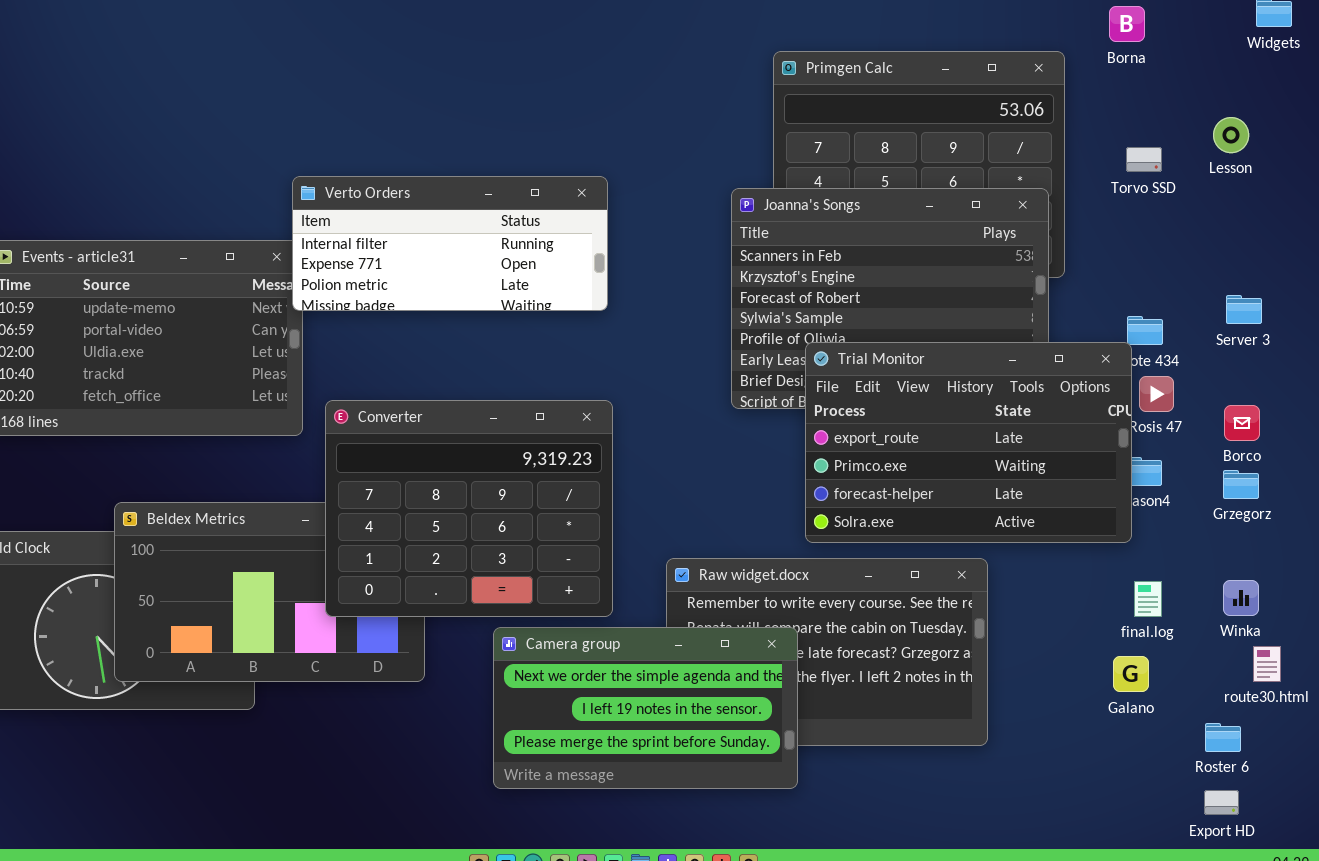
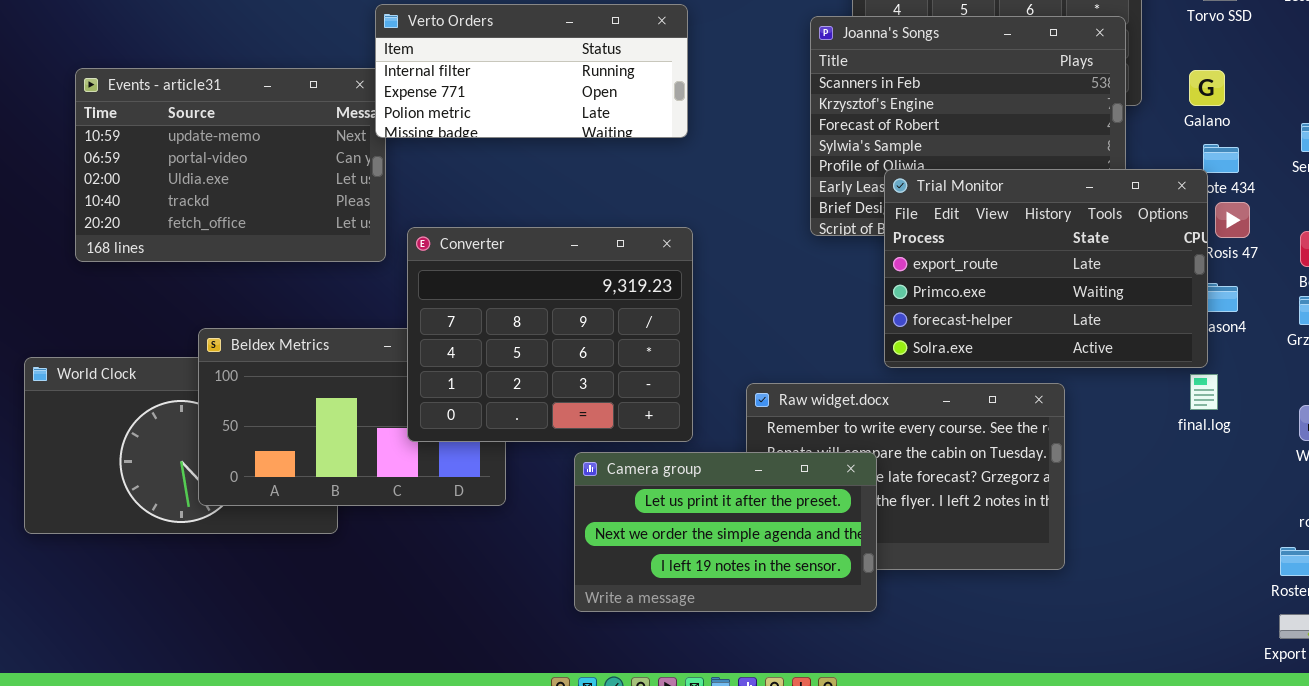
final.log: [1134,581,1162,617] -> [1190,374,1218,410], moved
Camera group: [493,627,798,789] -> [574,452,877,612], scrolled up 1 row
Galano: [1113,656,1149,692] -> [1189,70,1225,106], moved

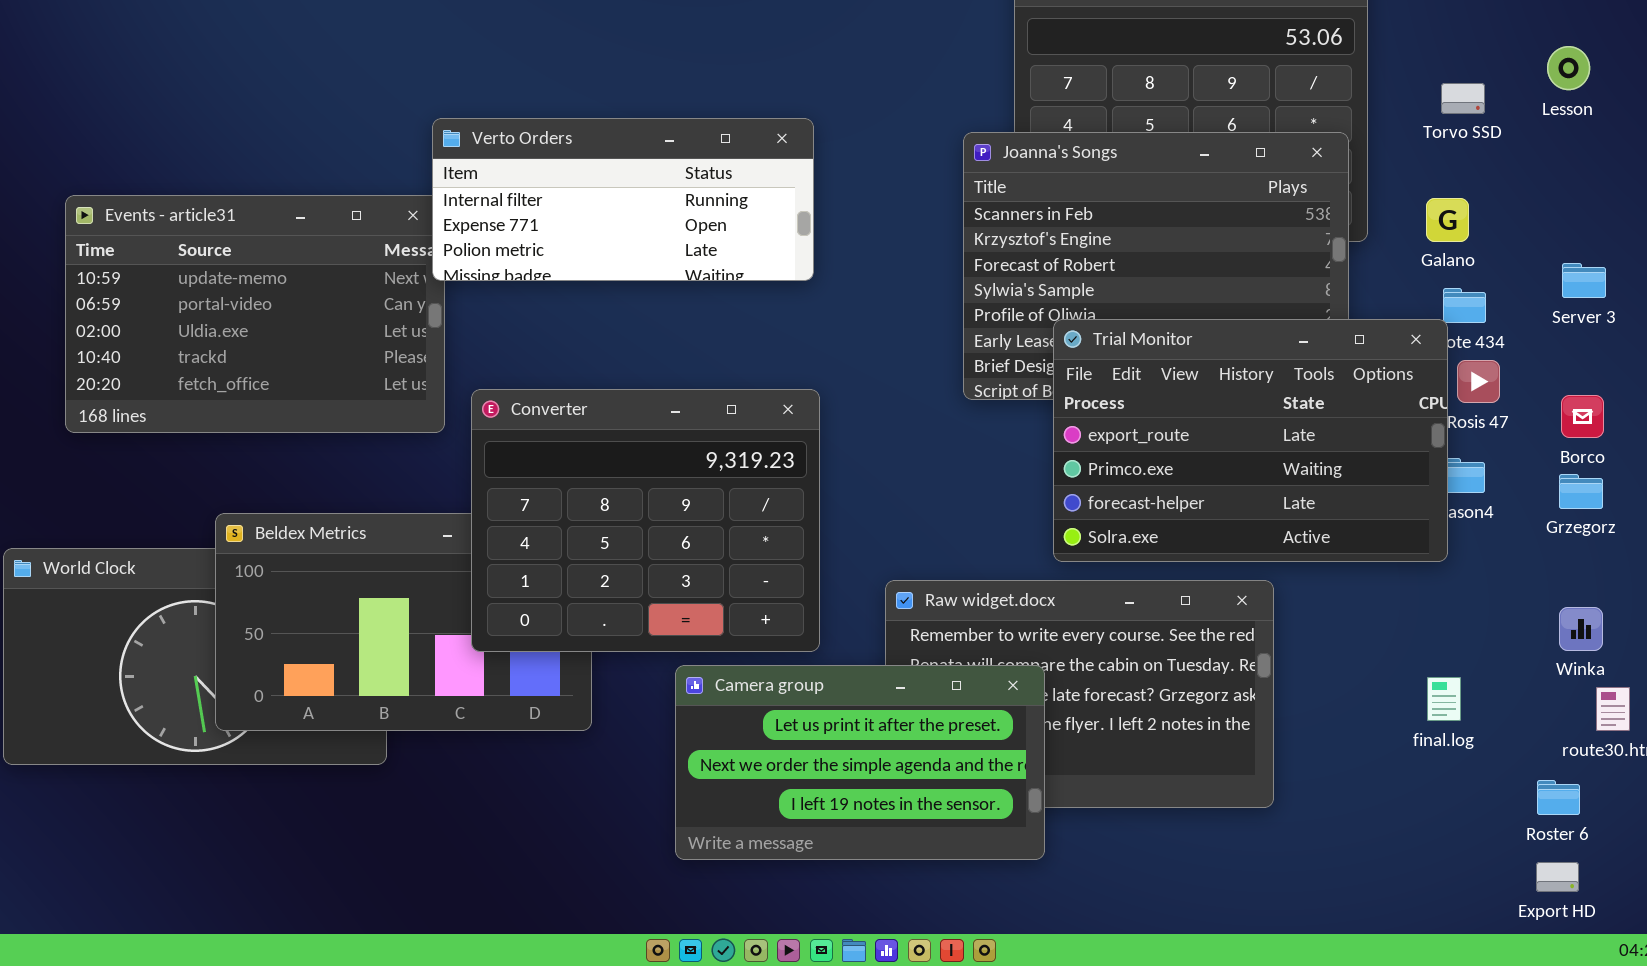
final.log: [1190,374,1218,410] -> [1427,677,1461,721], moved

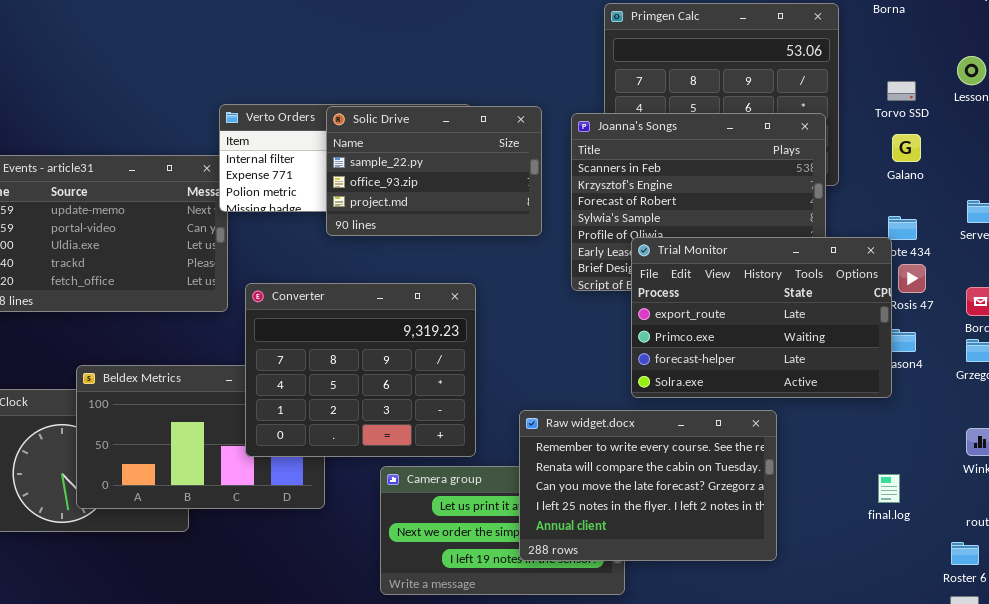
Solic Drive: none -> [326,106,542,236], opened
Galano: [1426,198,1469,242] -> [892,134,921,162], moved
Raw widget.docx: [885,580,1274,808] -> [519,410,777,561], raised

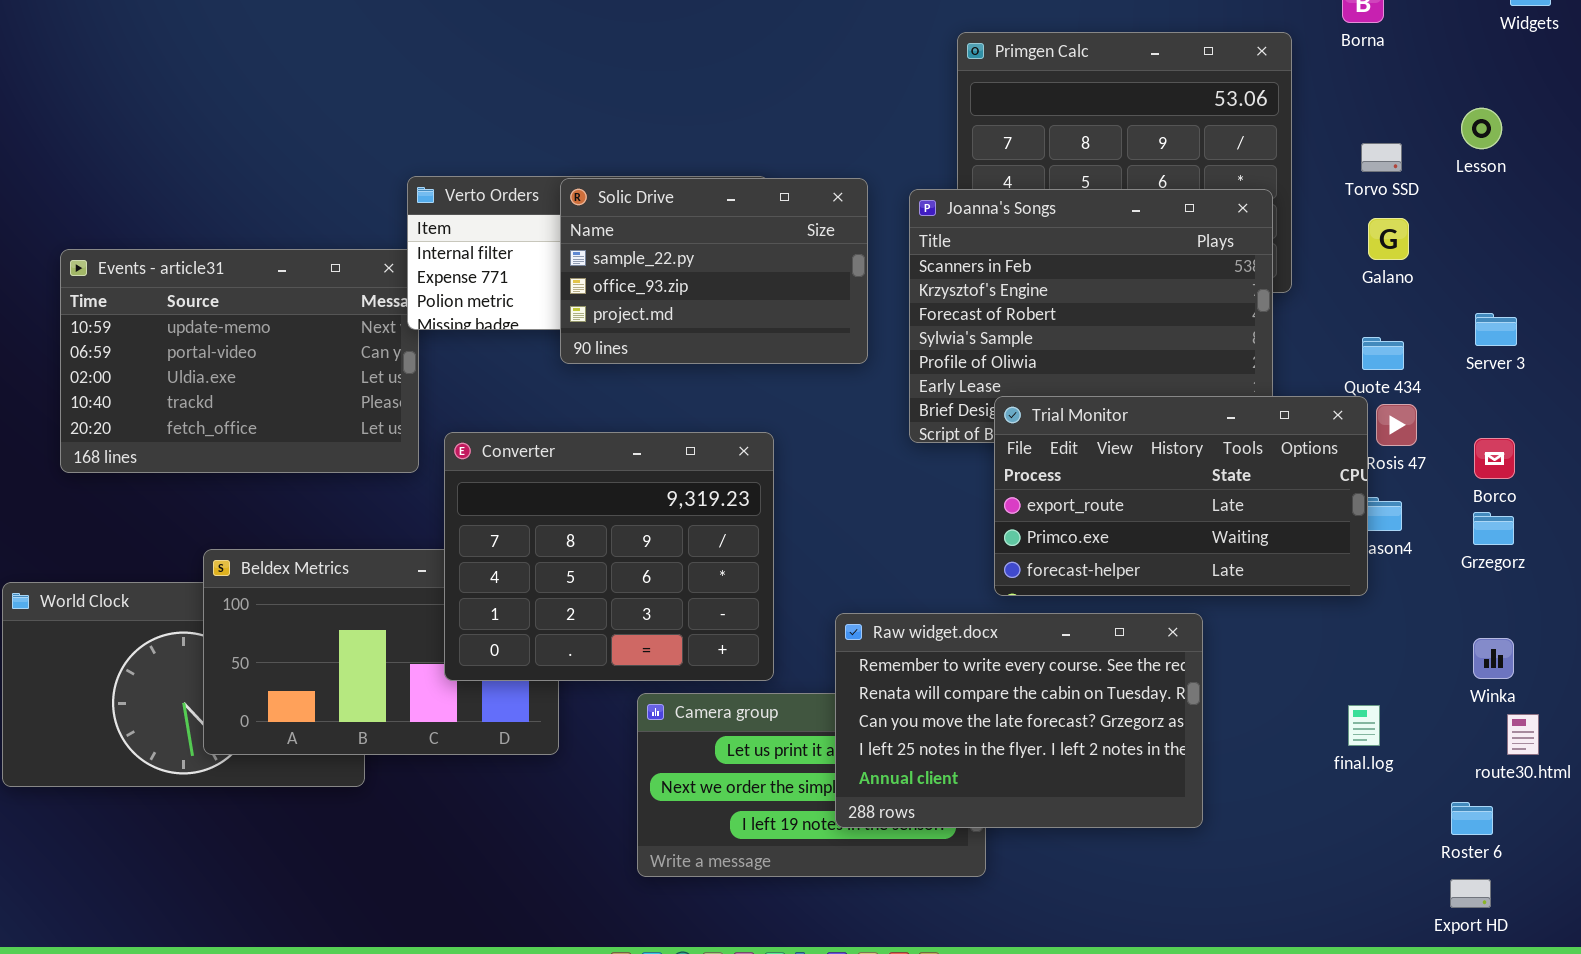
Trial Monitor: [631,237,892,398] -> [994,396,1368,596], resized

